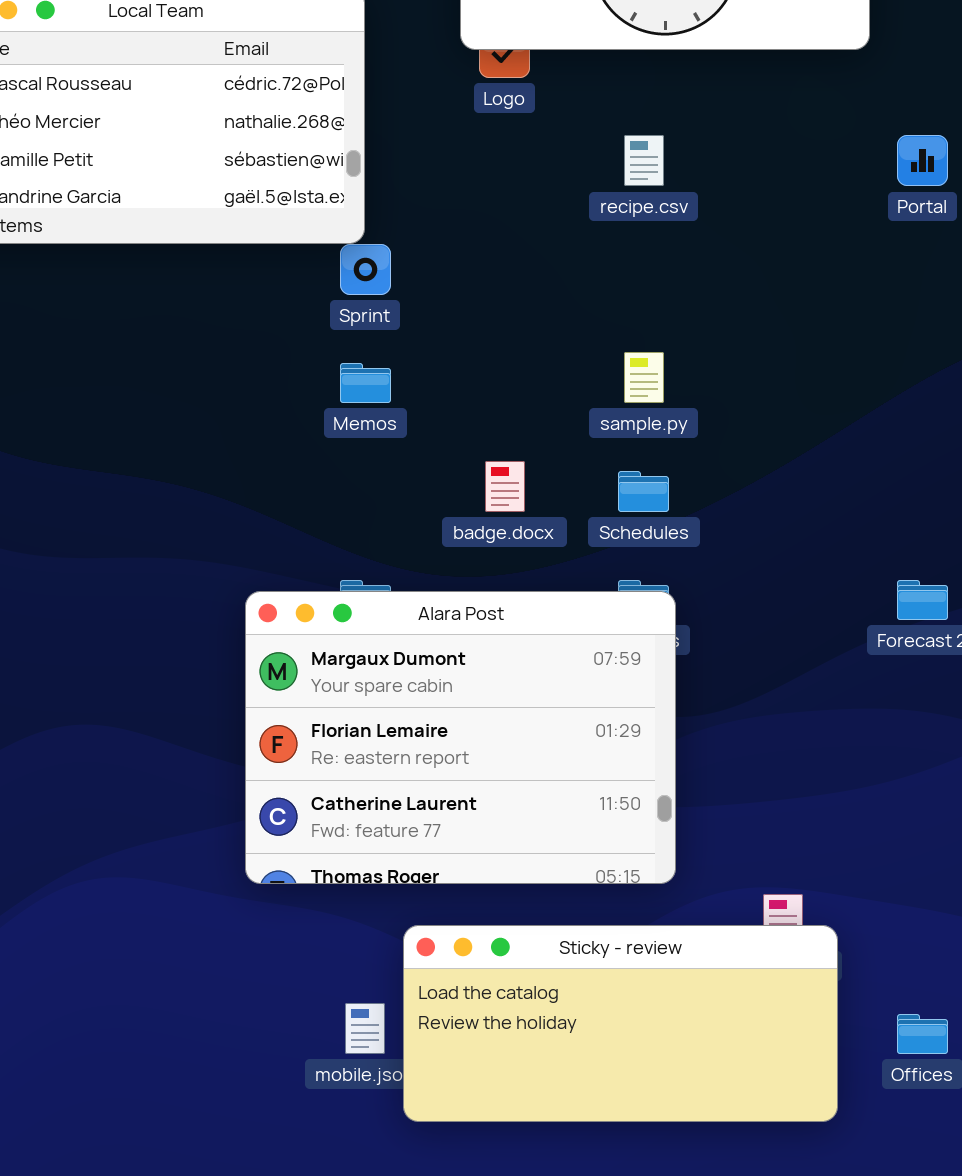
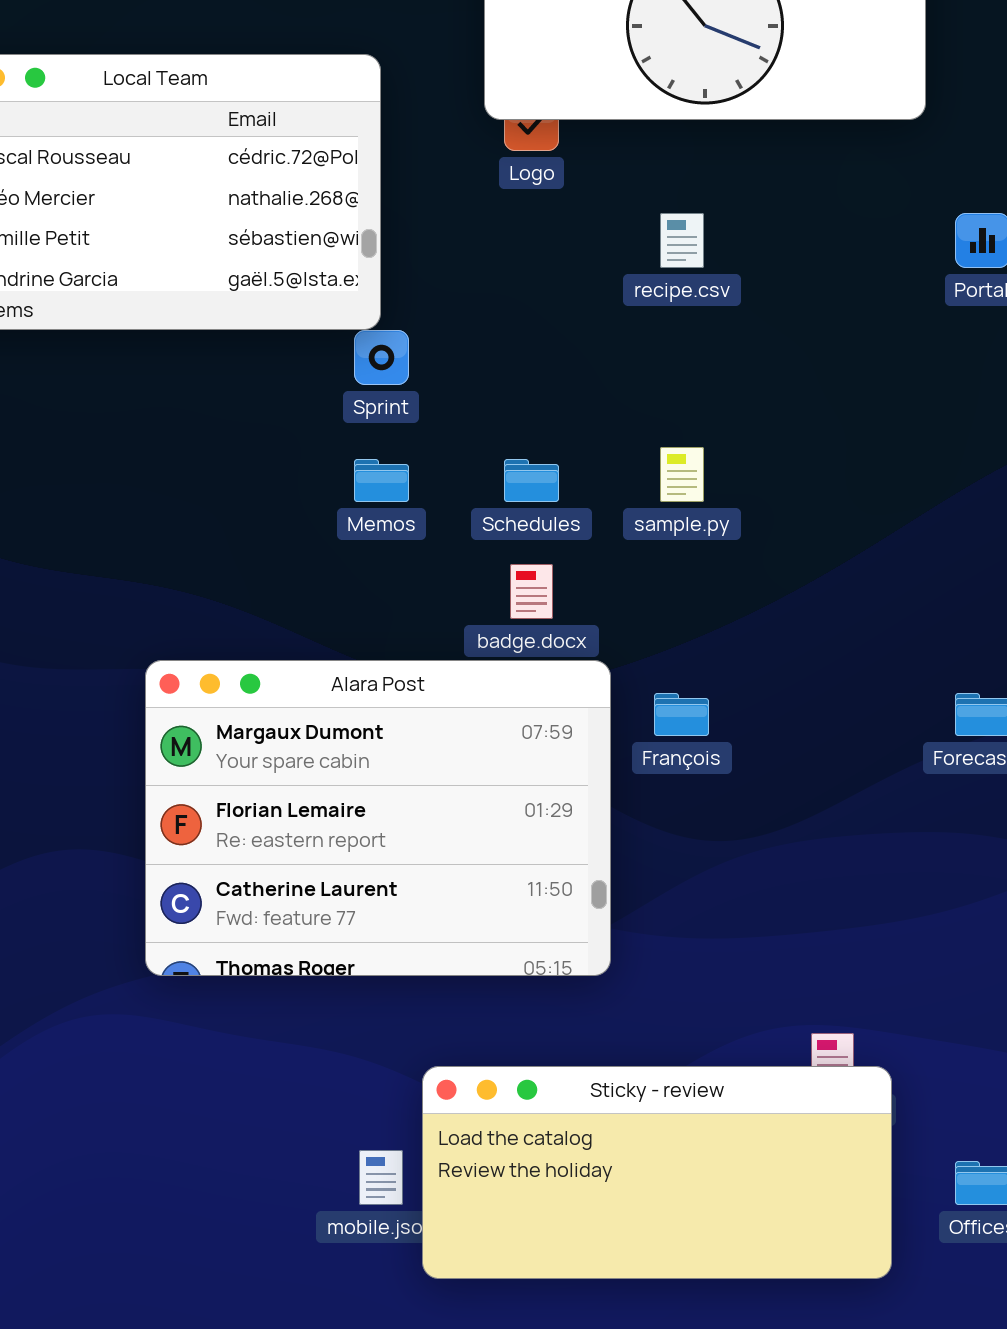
Schedules: [618,471,669,512] -> [504,459,559,502], moved
Alara Post: [245,591,676,884] -> [145,660,611,976], moved

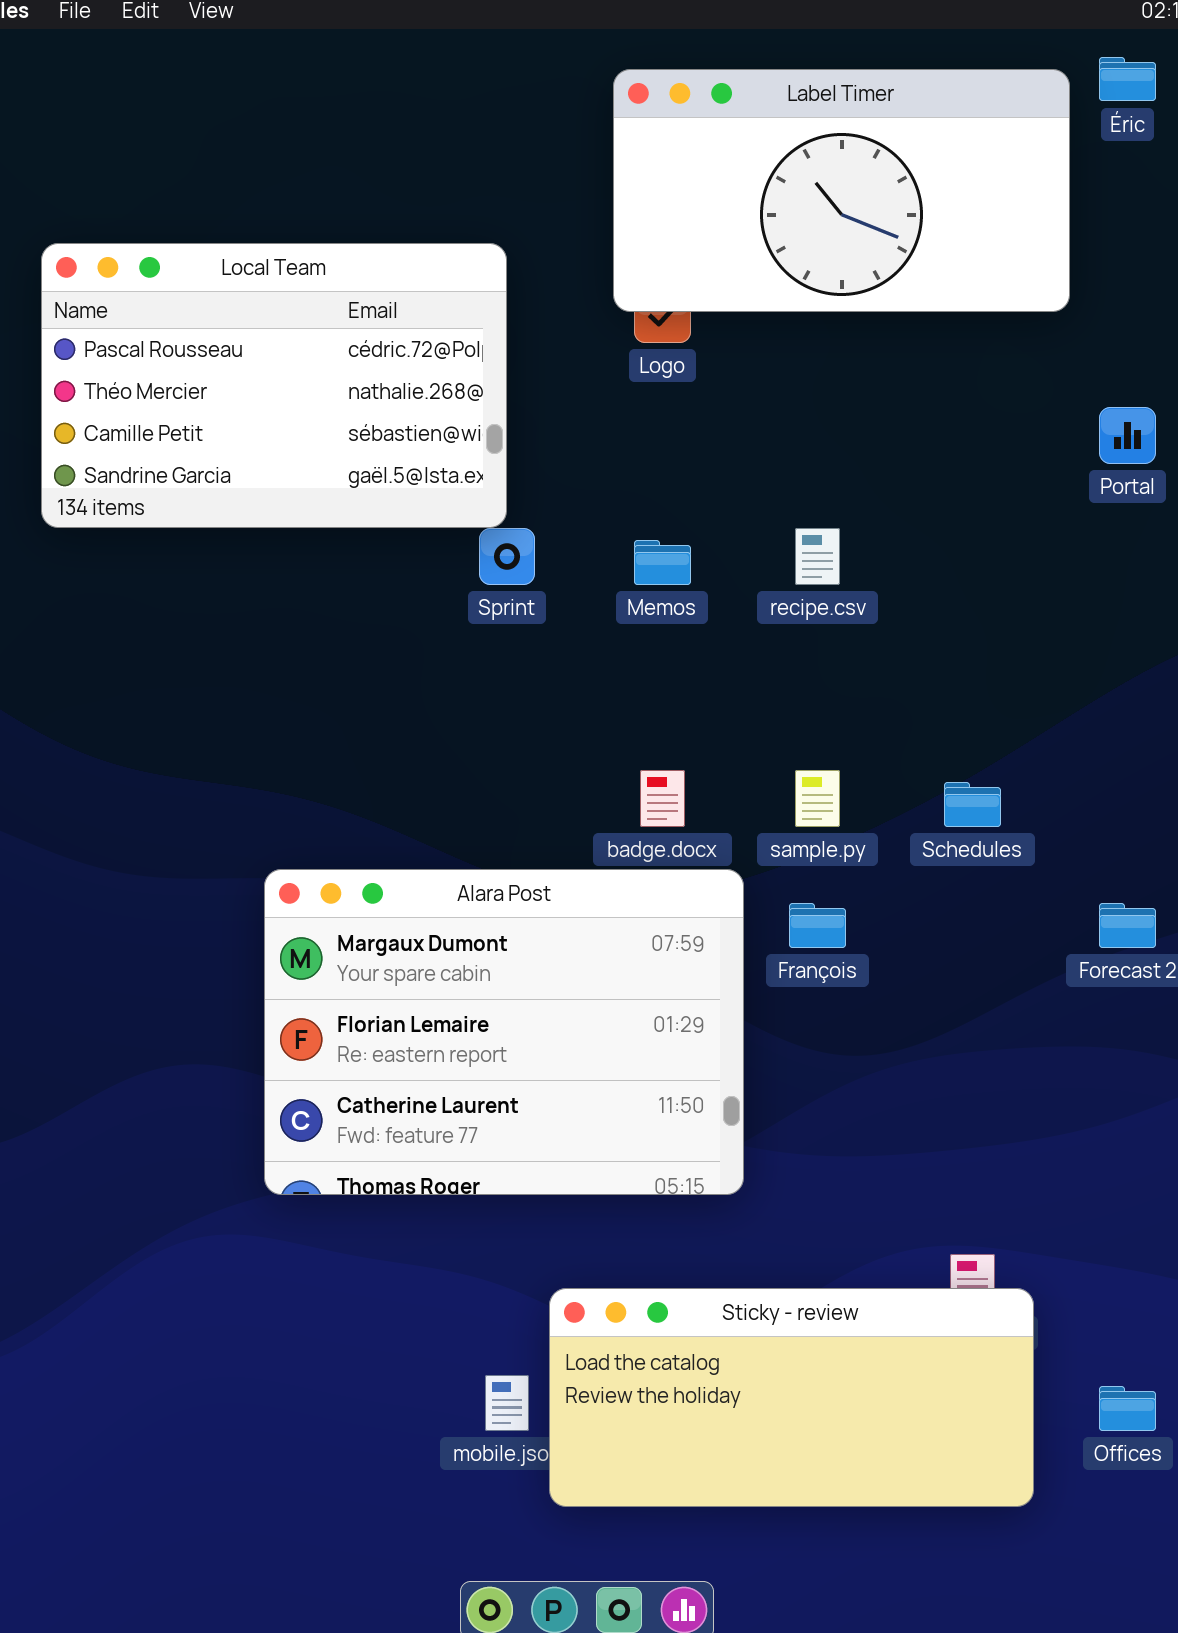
recipe.csv: [660,213,704,268] -> [795,528,840,585], moved
sample.py: [660,447,704,502] -> [795,770,840,827], moved
Memos: [354,459,409,502] -> [634,540,691,585], moved
Schedules: [504,459,559,502] -> [944,782,1001,827], moved

